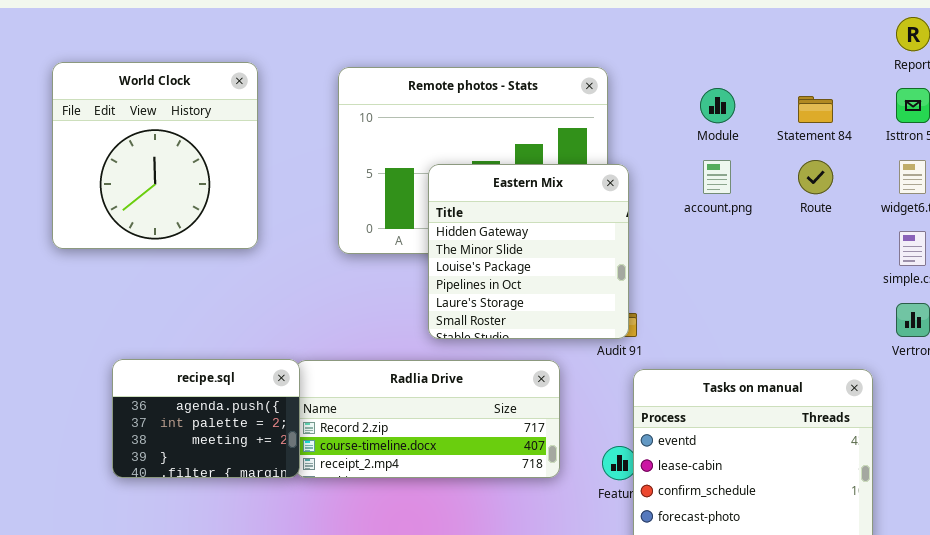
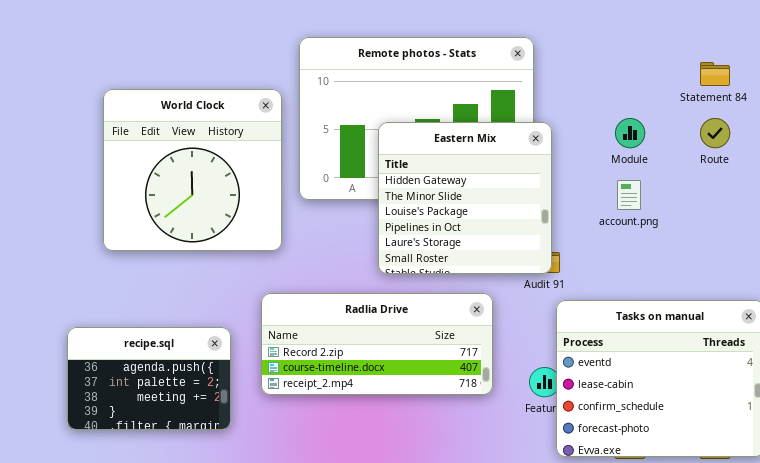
World Clock: [52,62,258,249] -> [103,89,282,251], moved
Module: [700,88,735,123] -> [615,118,645,148], moved
account.png: [703,160,731,194] -> [617,180,641,210], moved
recipe.sql: [112,359,300,478] -> [67,327,231,430], moved

